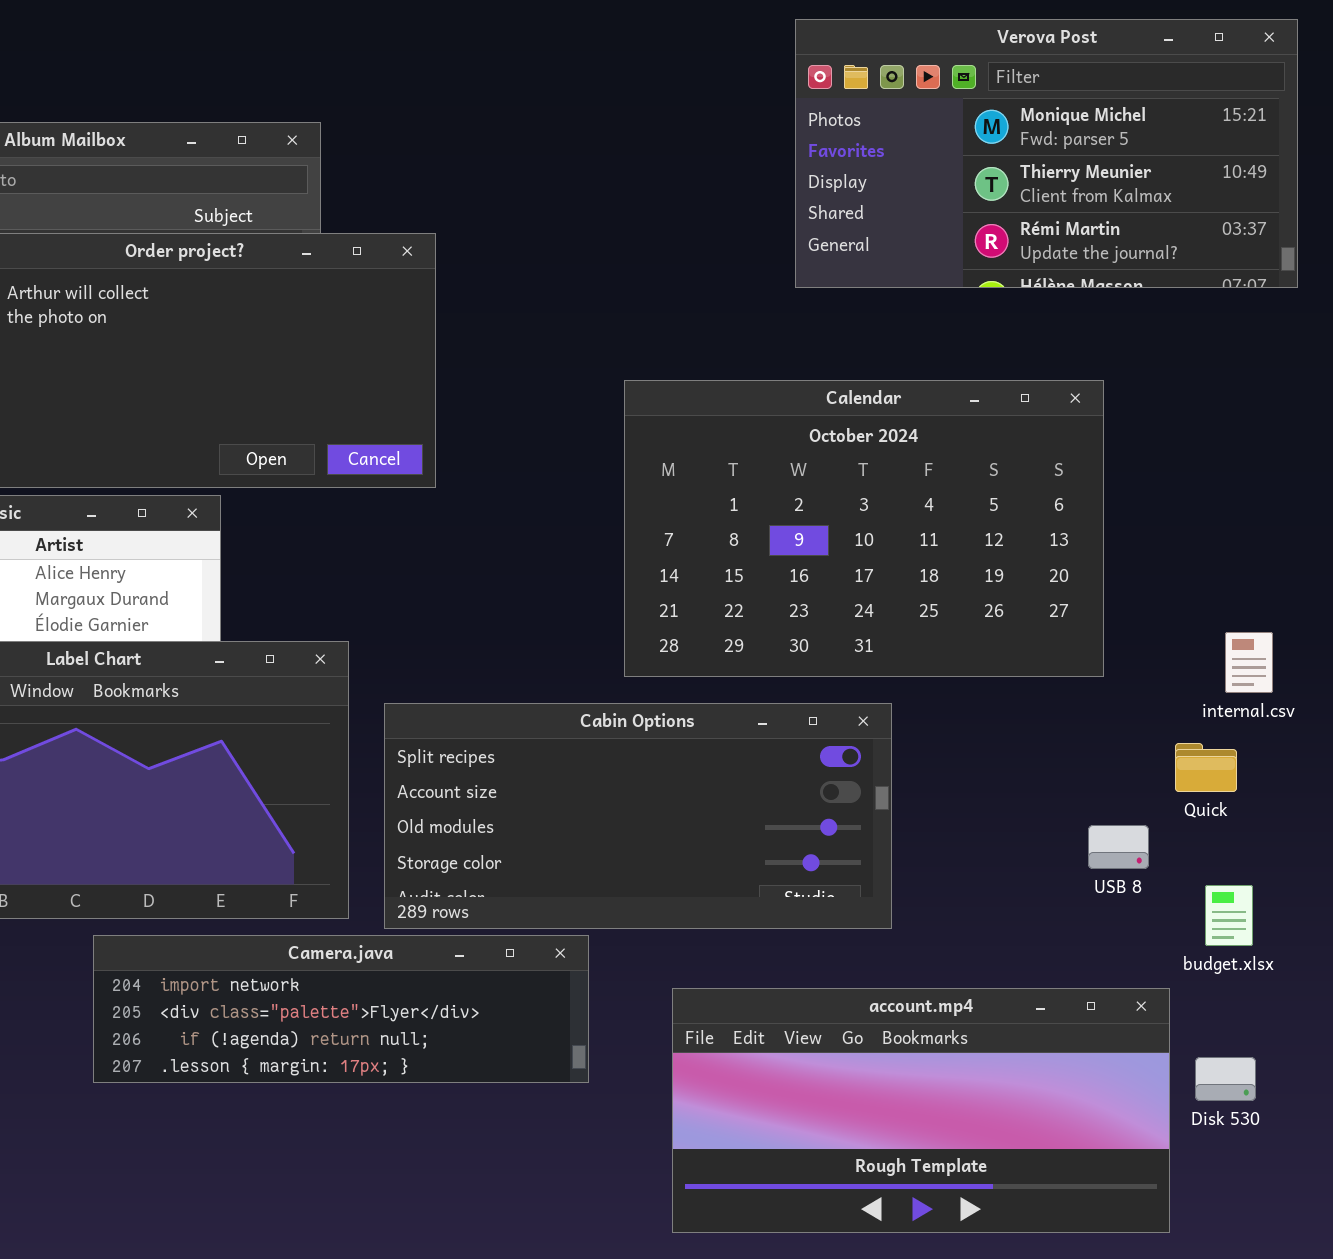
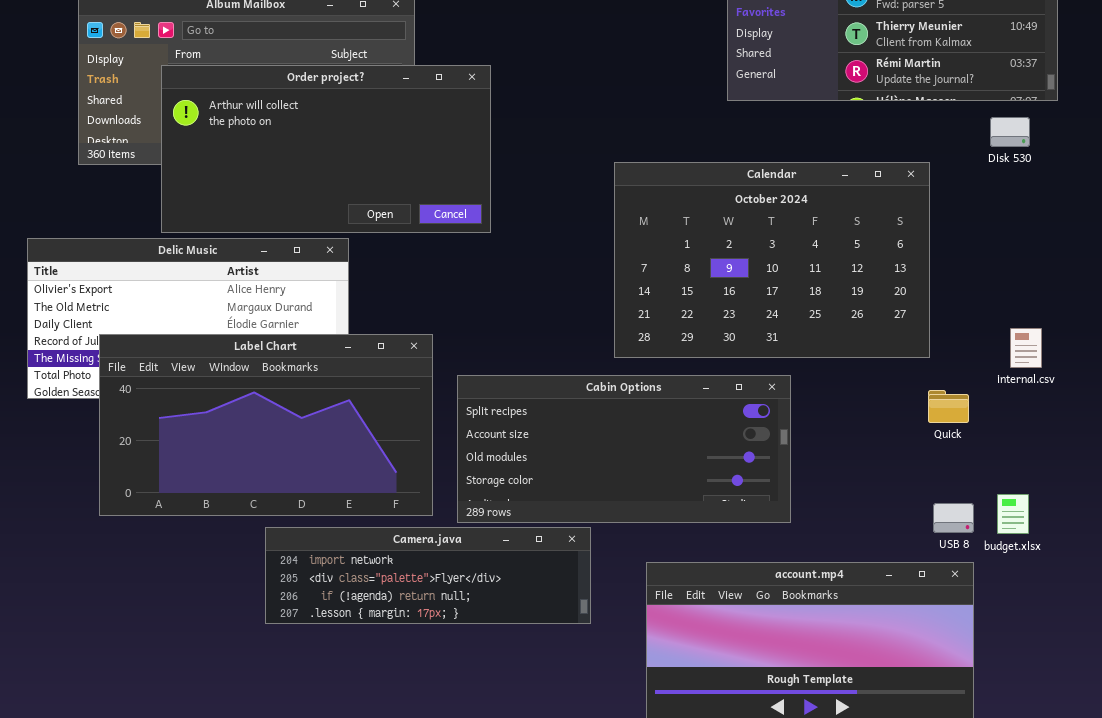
Quick: [1175,743,1237,792] -> [928,390,969,423], moved
USB 8: [1088,825,1149,869] -> [933,503,974,533], moved
Disk 530: [1195,1057,1256,1101] -> [990,117,1030,147], moved

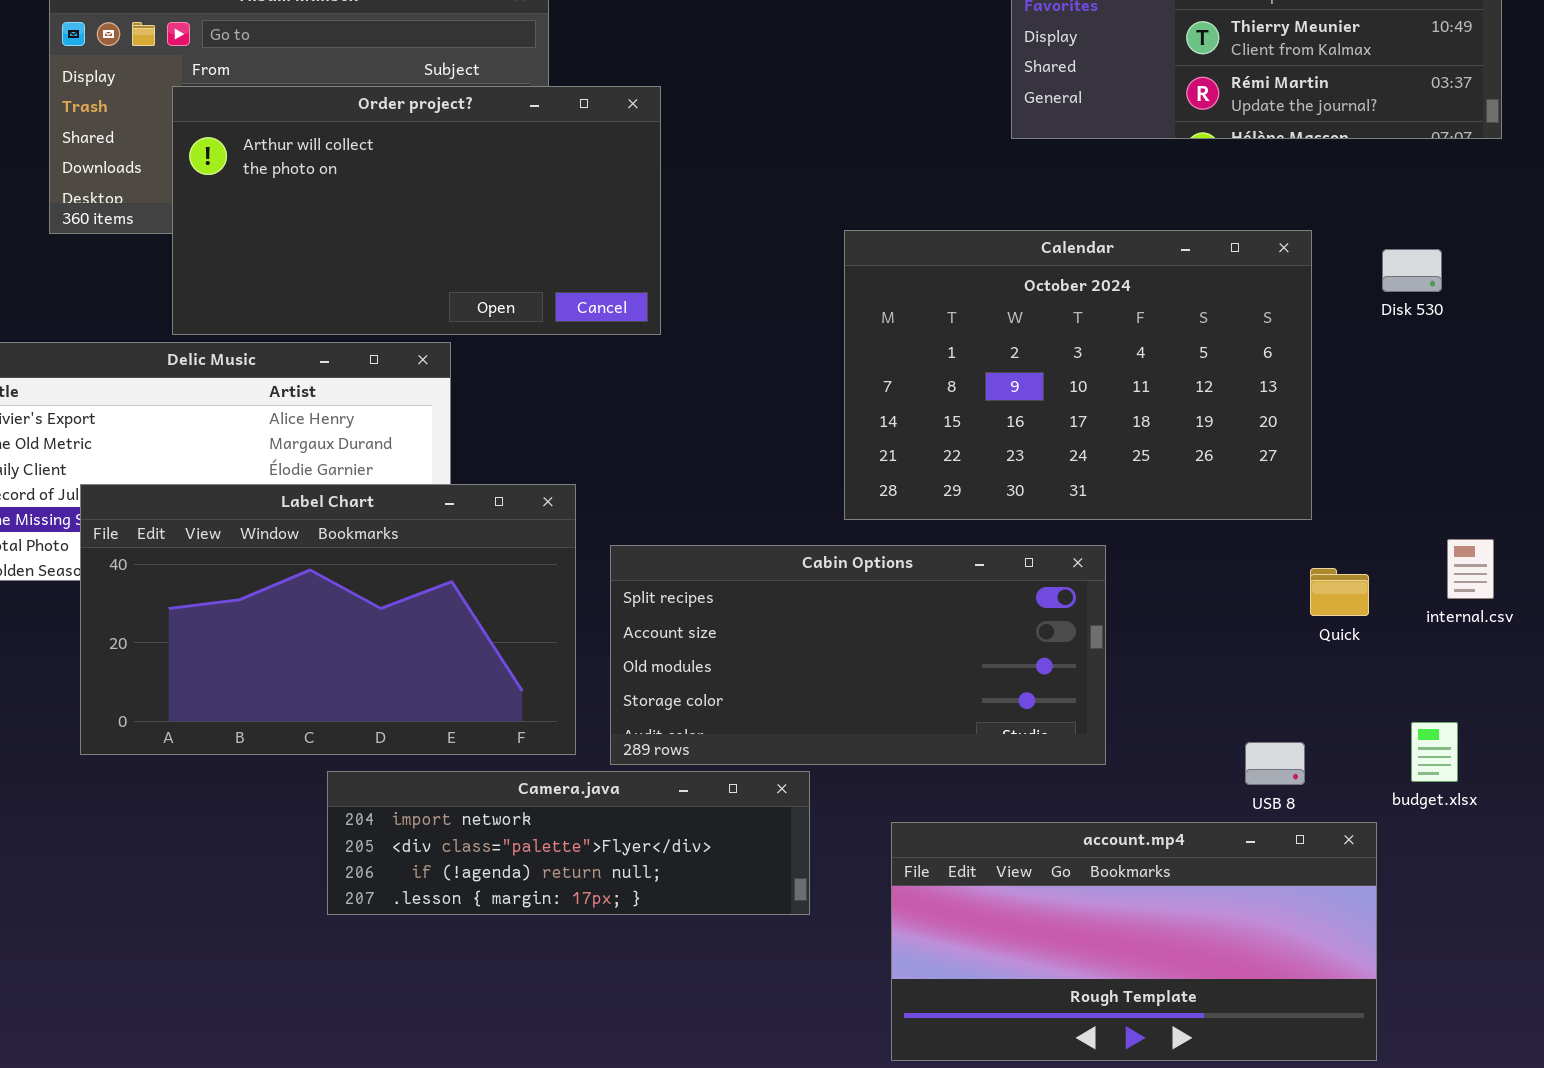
Disk 530: [990,117,1030,147] -> [1382,249,1442,292], moved
internal.csv: [1010,328,1042,368] -> [1447,539,1494,599], moved
USB 8: [933,503,974,533] -> [1245,742,1305,785], moved

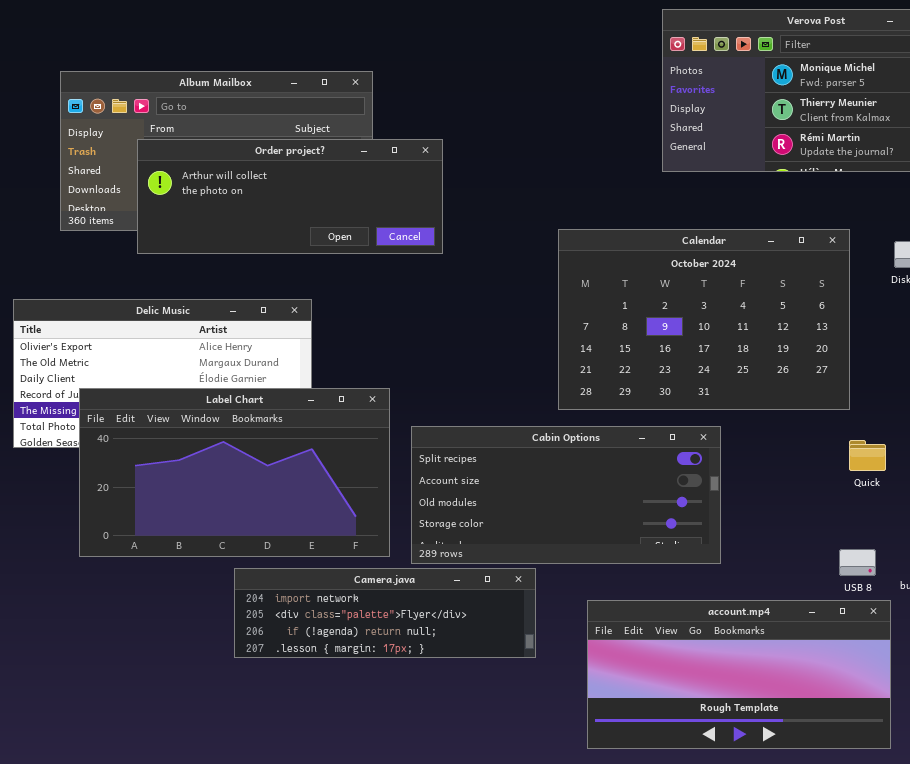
Order project?: [172,86,661,335] -> [137,139,443,254], resized
USB 8: [1245,742,1305,785] -> [839,549,876,576], moved

